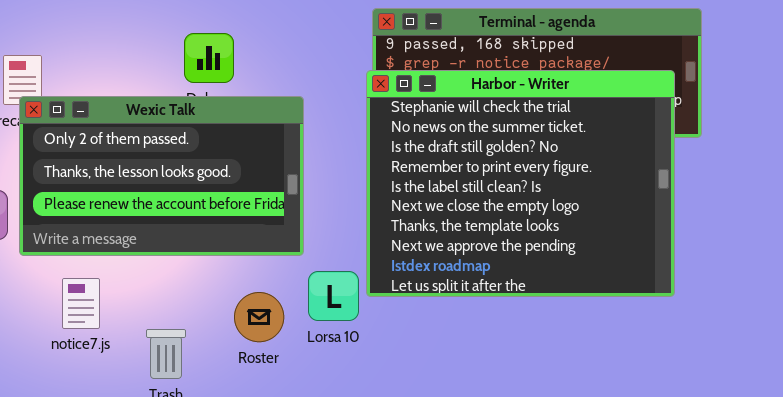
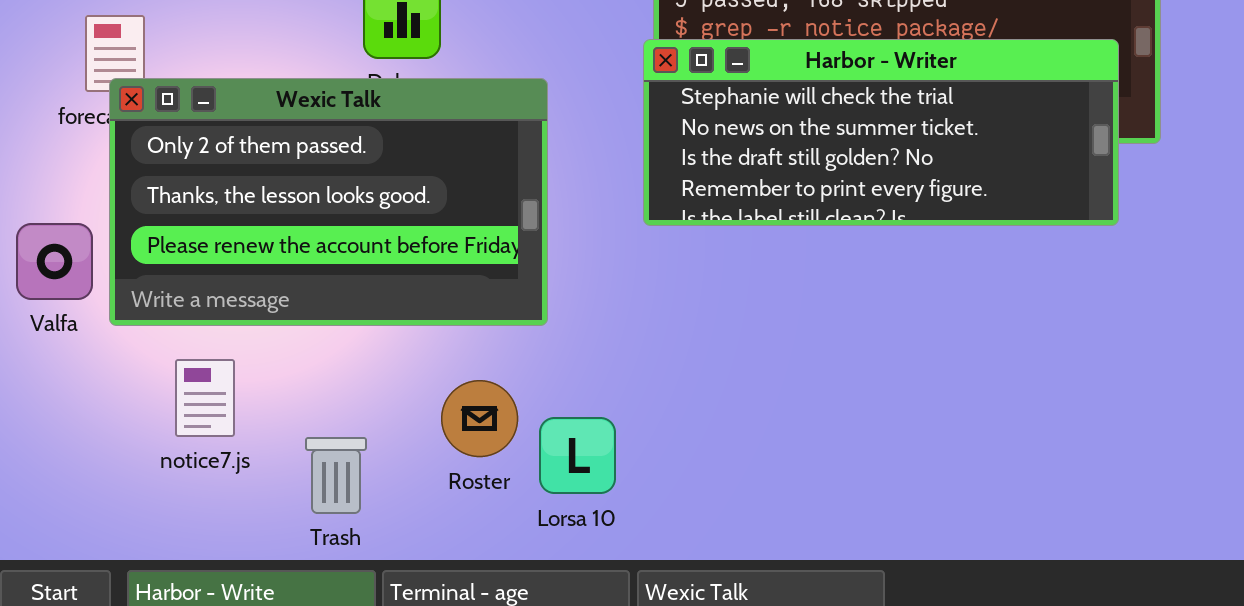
Harbor - Writer: [366,70,675,297] -> [643,39,1119,226], resized
Lorsa 10: [308,271,359,321] -> [539,417,616,494], moved

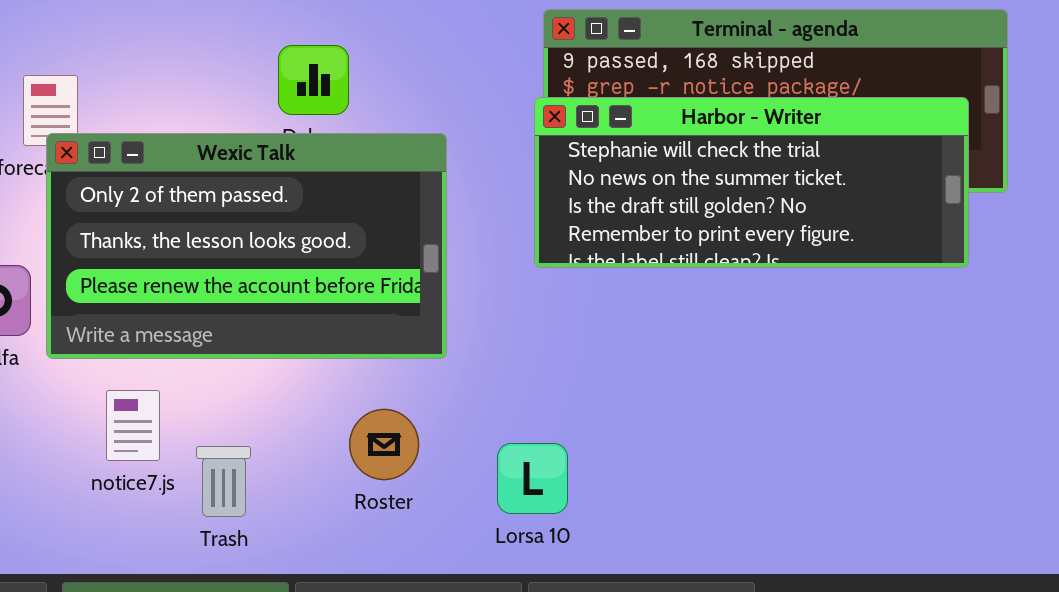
Lorsa 10: [539,417,616,494] -> [497,443,568,514], moved
Trash: [305,437,367,514] -> [196,446,251,517], moved

